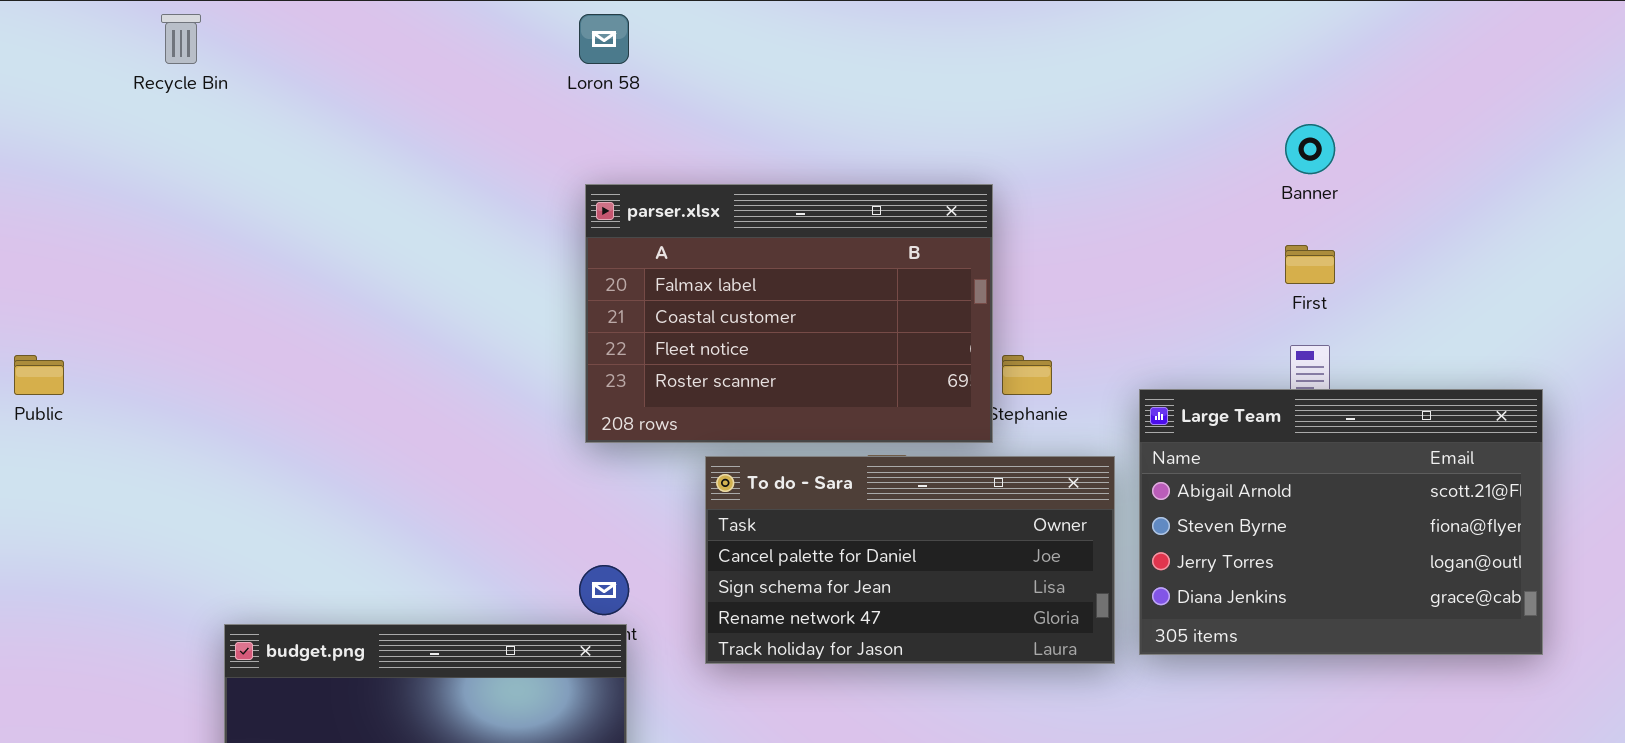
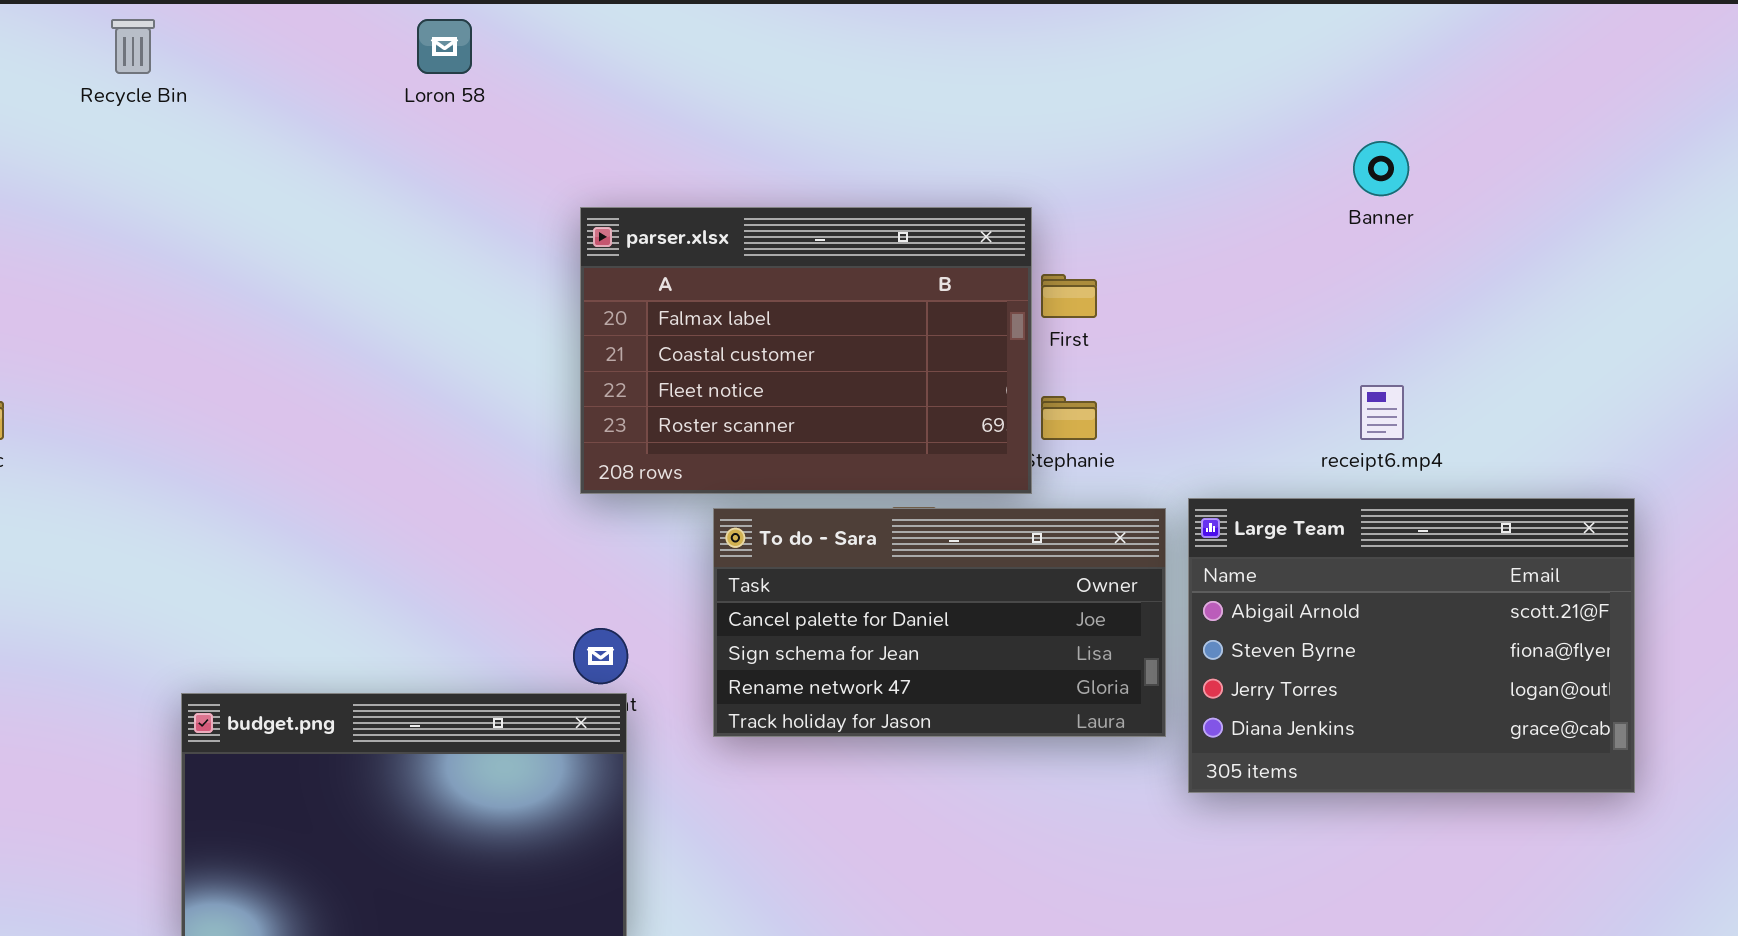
Loron 58: [579,14,629,64] -> [417,19,472,74], moved
First: [1285,245,1335,284] -> [1041,274,1097,318], moved
Large Team: [1139,389,1543,655] -> [1188,498,1635,793], moved

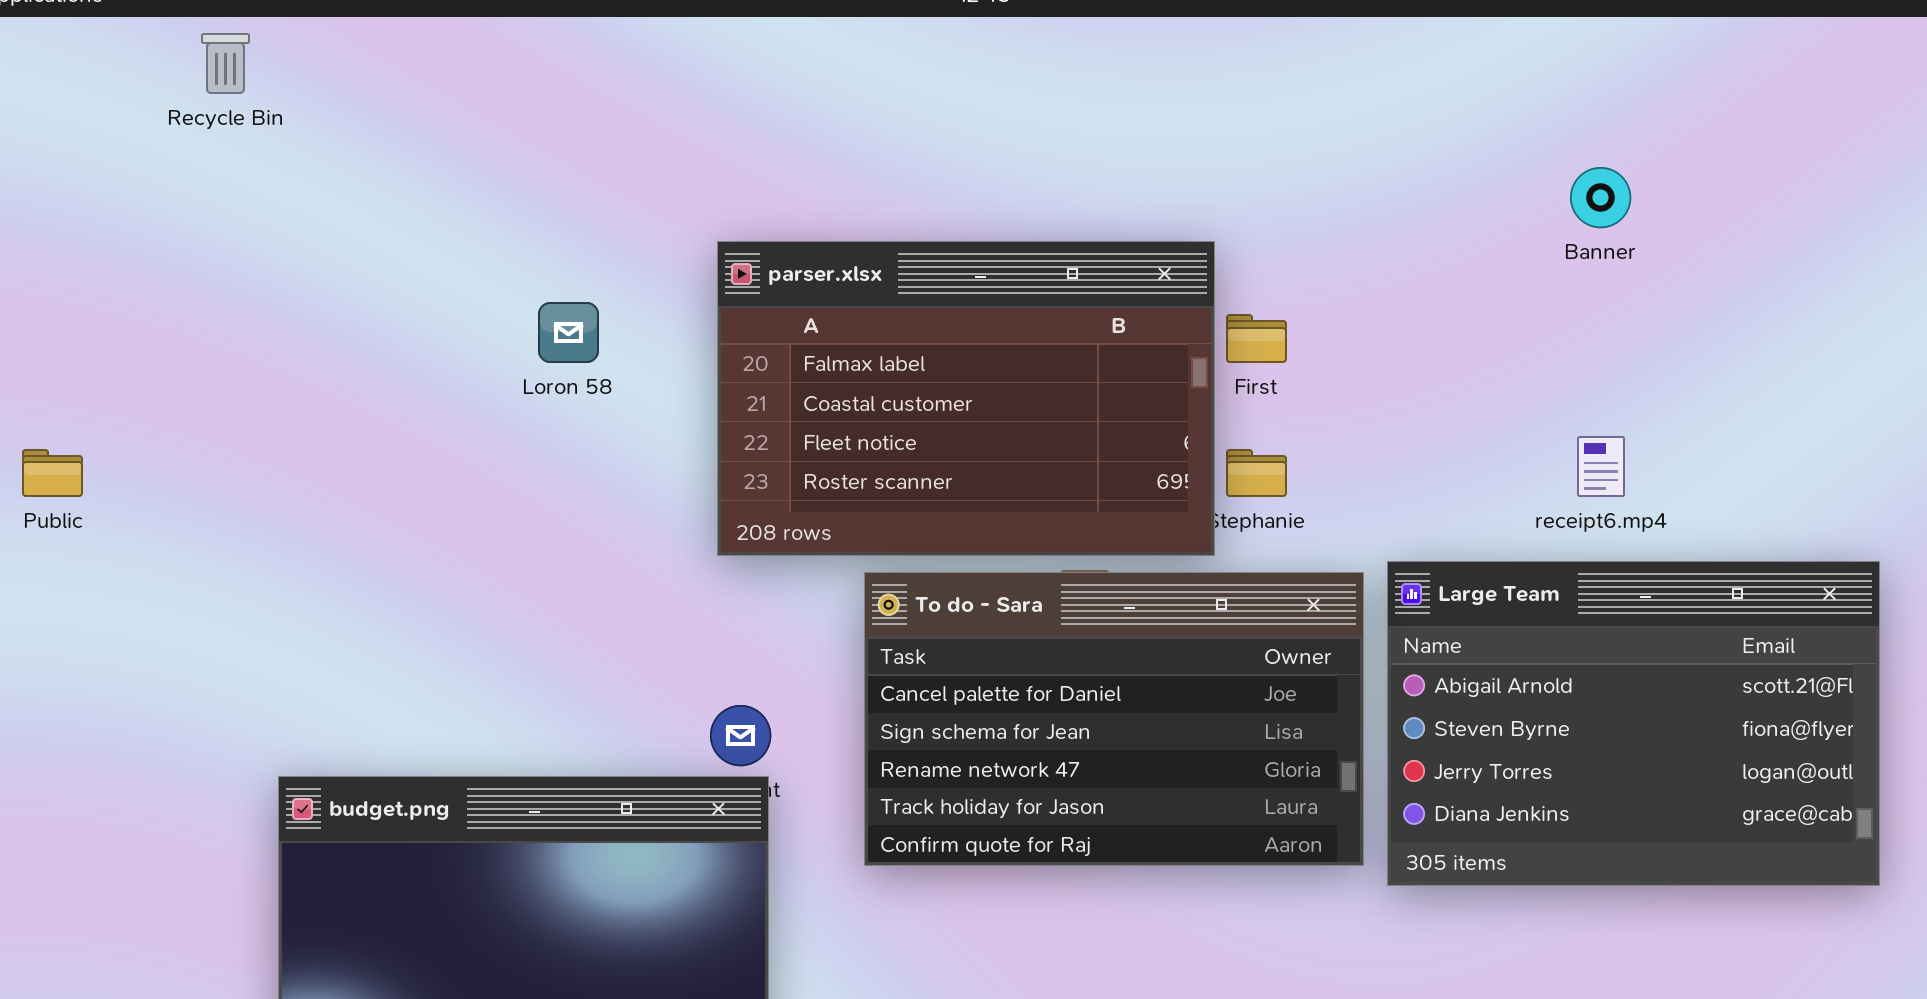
Loron 58: [417,19,472,74] -> [538,302,599,363], moved
To do - Sara: [713,508,1166,737] -> [864,572,1364,866], resized

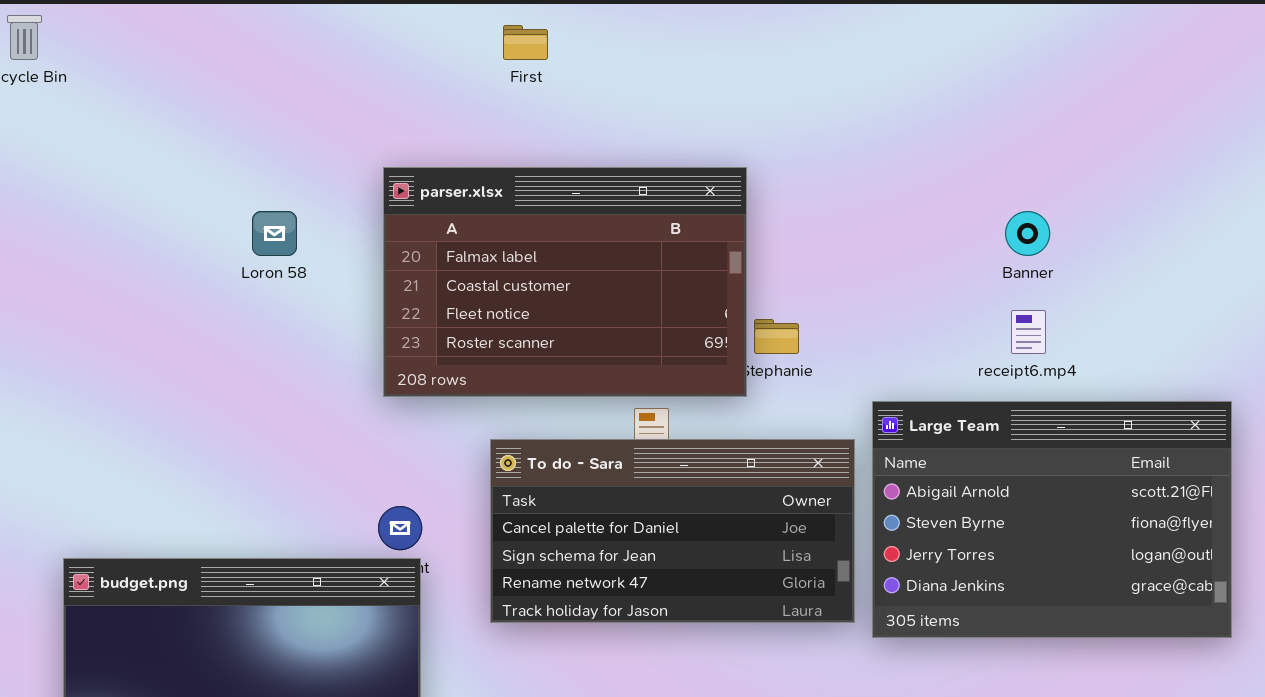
Banner: [1570,167,1631,228] -> [1005,211,1050,256], moved
First: [1226,314,1287,363] -> [503,25,548,60], moved
To do - Sara: [864,572,1364,866] -> [490,439,855,623], resized

